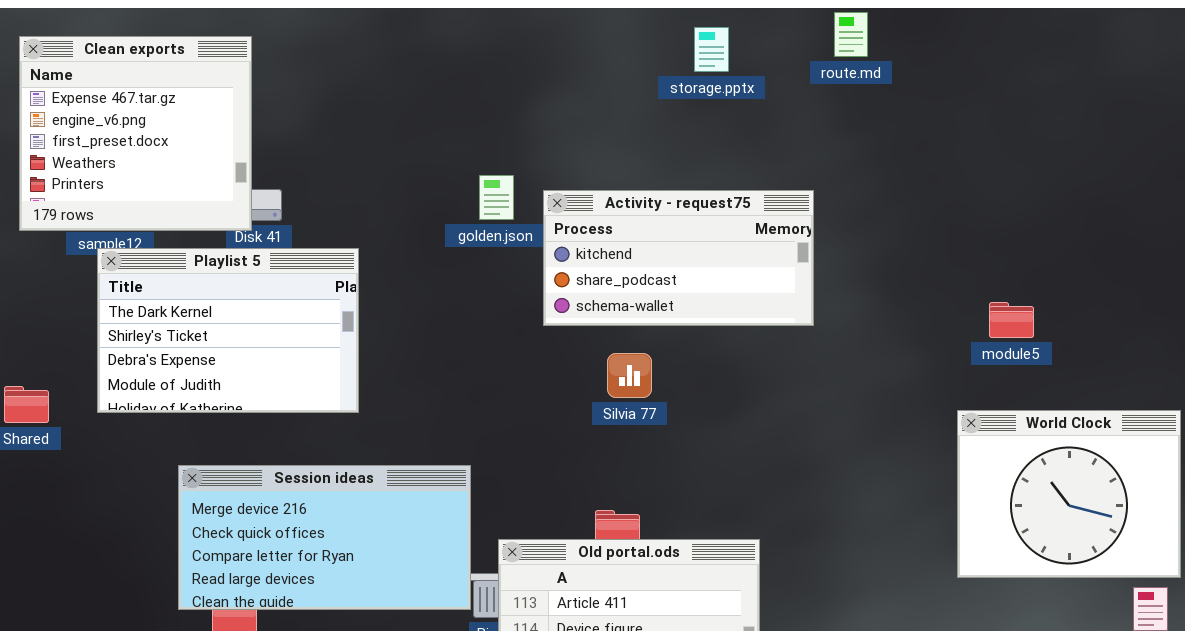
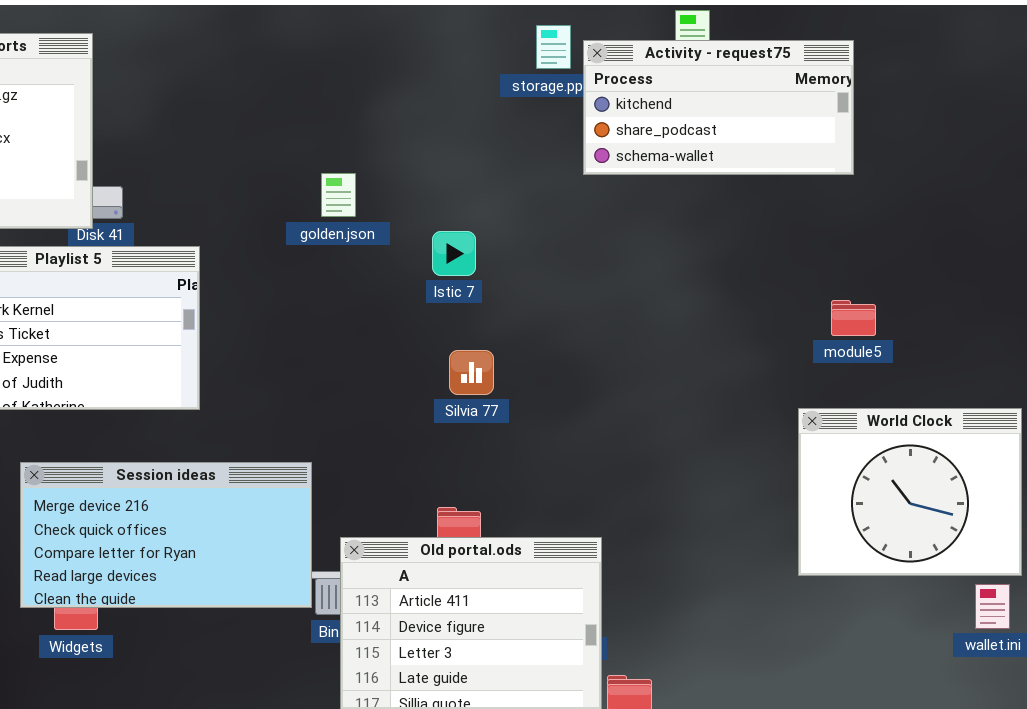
Activity - request75: [543,190,814,326] -> [583,40,854,175], moved

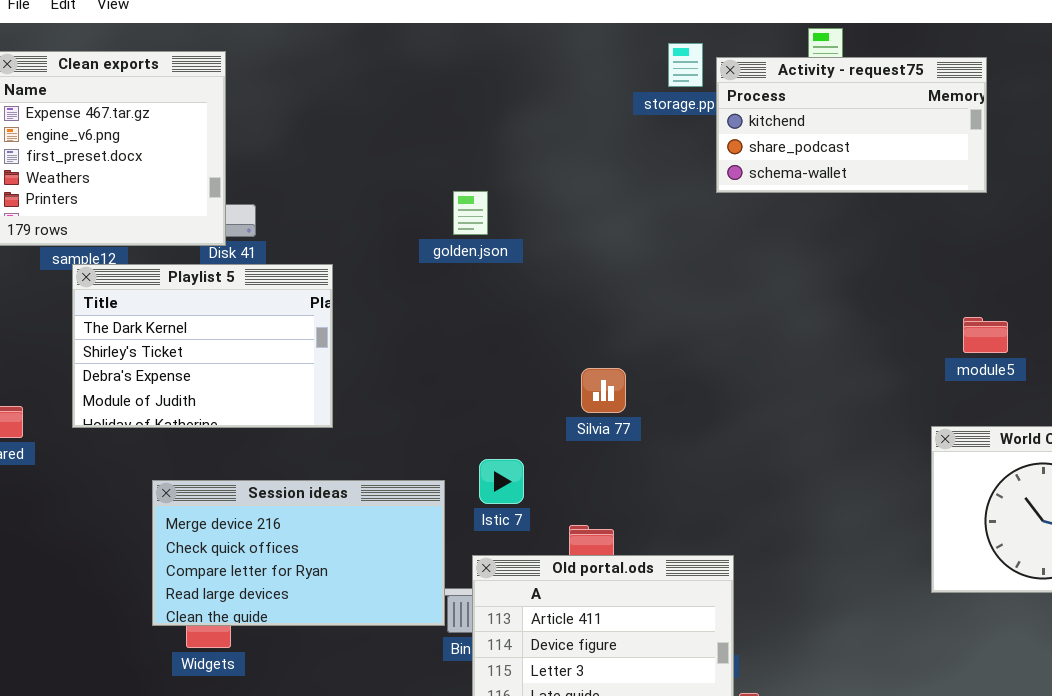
Istic 7: [432,231,476,276] -> [479,459,524,504], moved

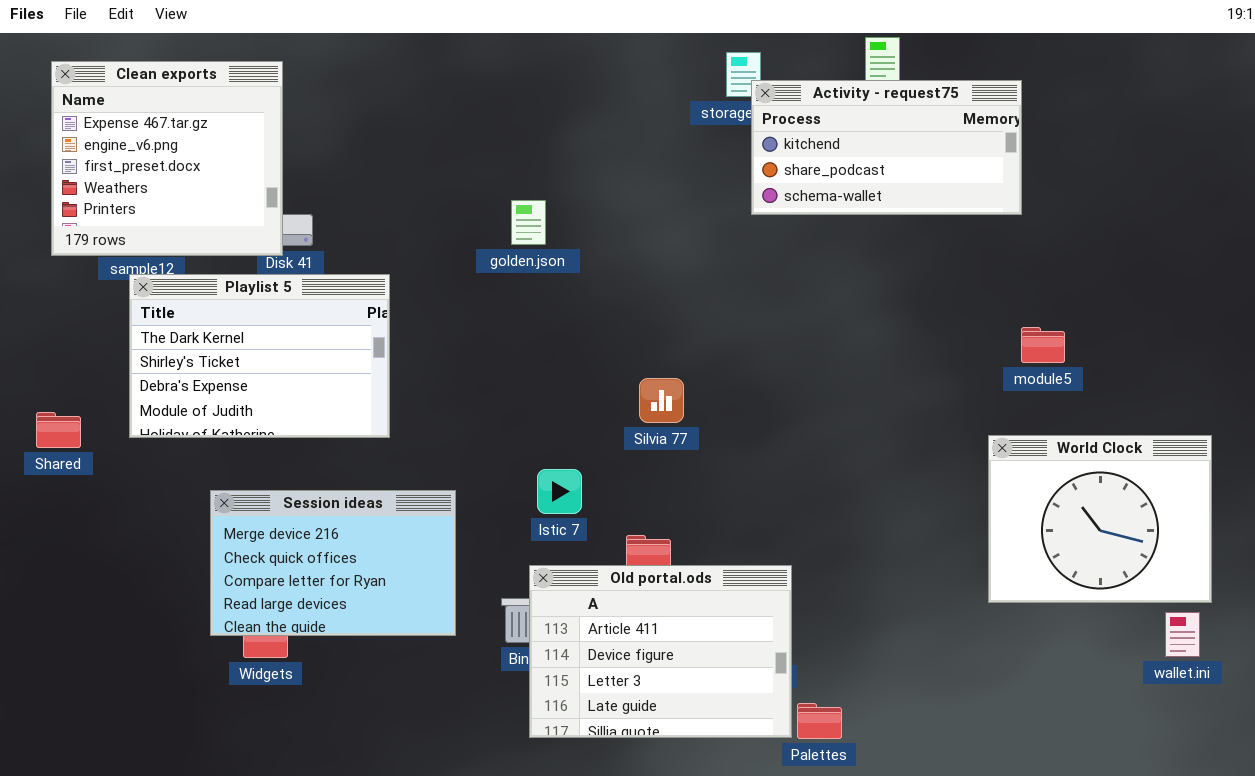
Activity - request75: [716,57,987,193] -> [751,80,1022,215], moved
Session ideas: [152,480,445,626] -> [210,490,456,636], resized

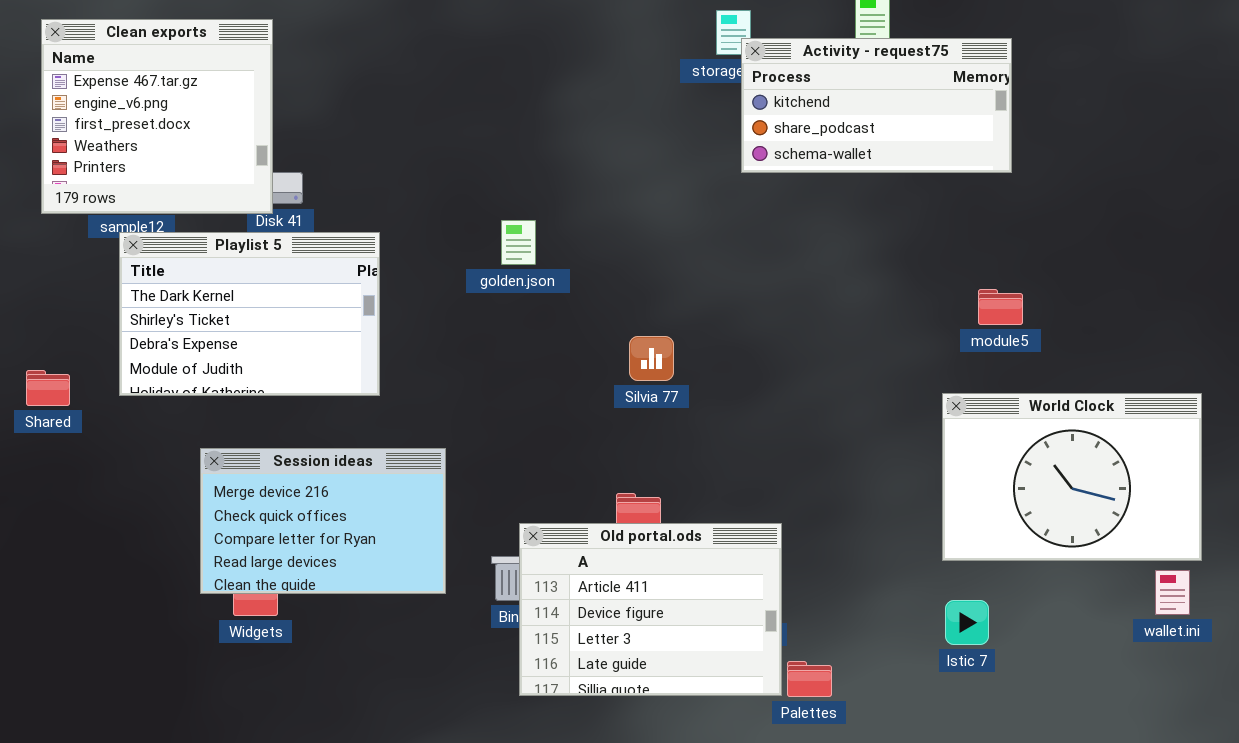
golden.json: [511,200,546,245] -> [501,220,536,265], moved
module5: [1021,327,1065,363] -> [978,289,1023,325], moved
World Clock: [988,435,1212,603] -> [942,393,1202,561], resized
Istic 7: [537,469,582,514] -> [945,600,989,645], moved

